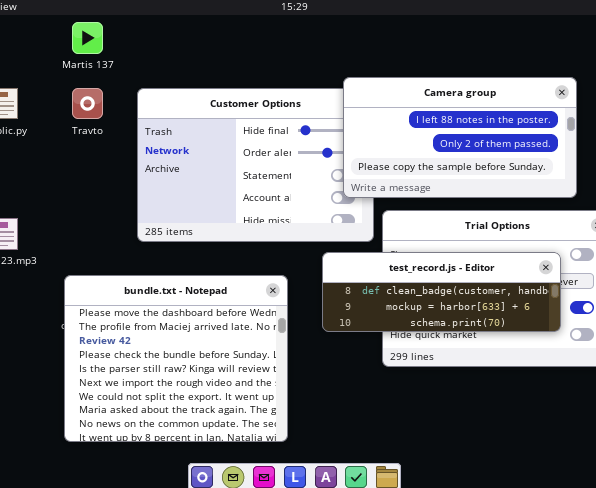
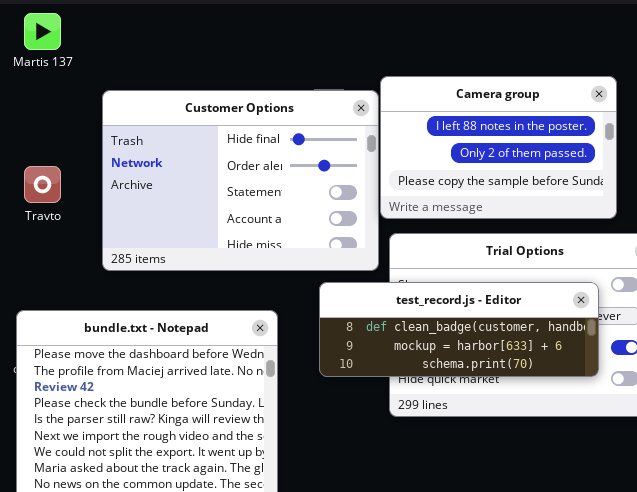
Camera group: [343,77,577,198] -> [380,76,617,219], resized
Travto: [72,88,103,119] -> [24,166,61,203], moved

